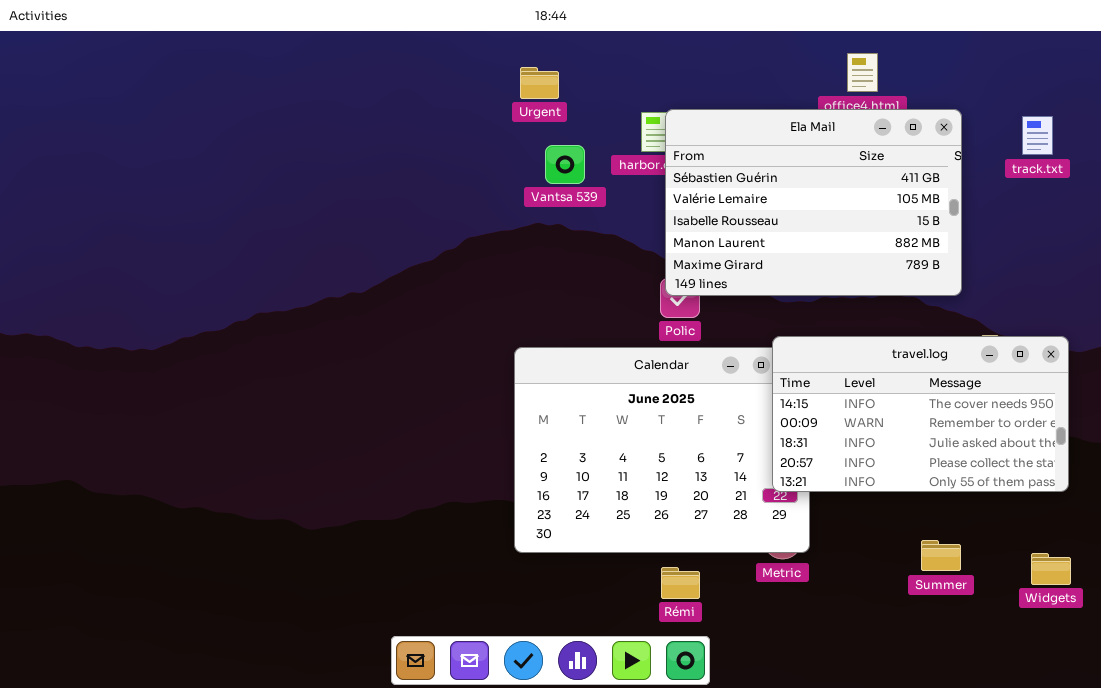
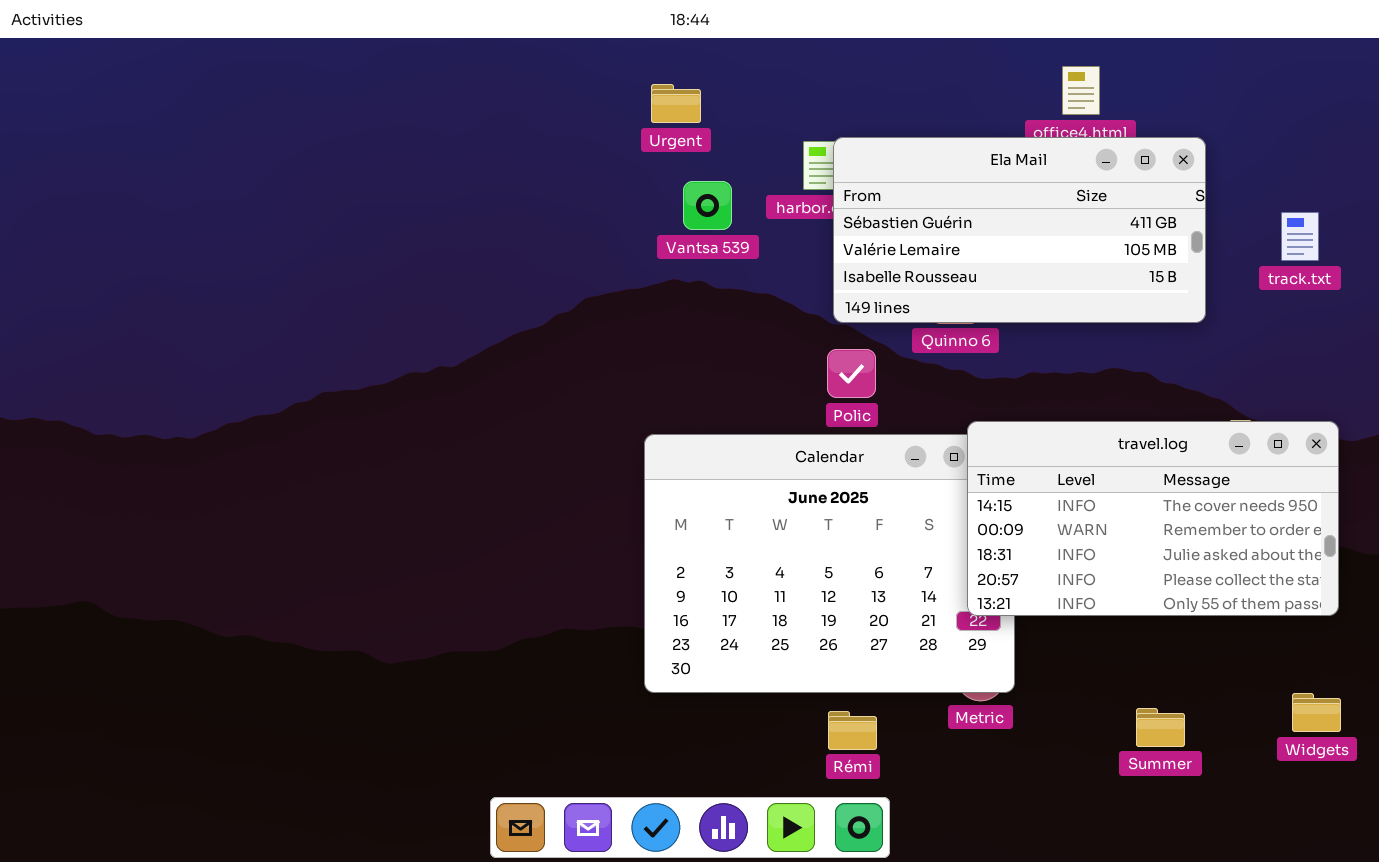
Ela Mail: [665,109,962,296] -> [833,137,1206,323], resized
track.txt: [1022,116,1053,155] -> [1281,212,1319,261], moved
Summer: [921,540,961,571] -> [1136,708,1185,747], moved

